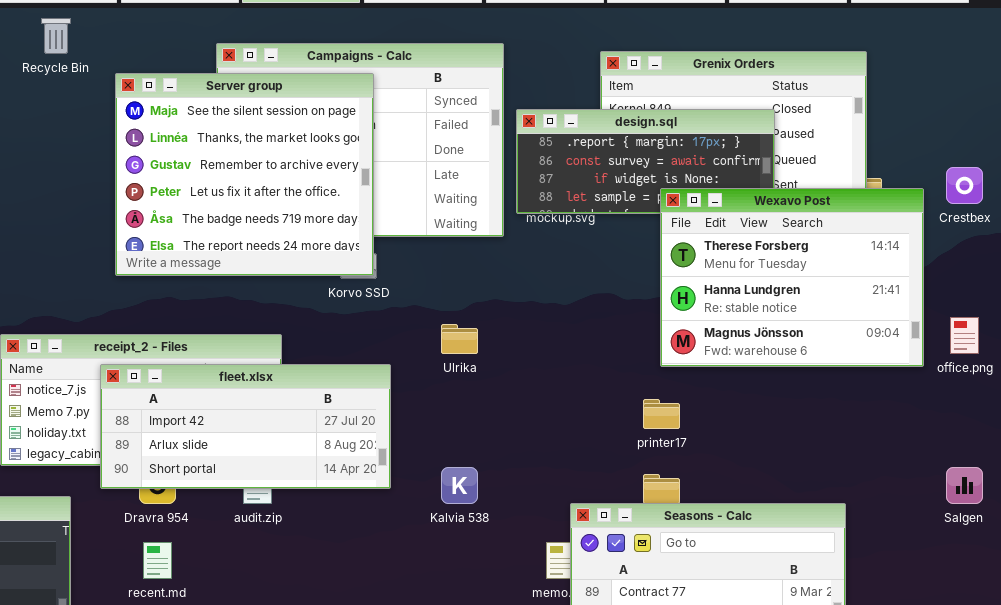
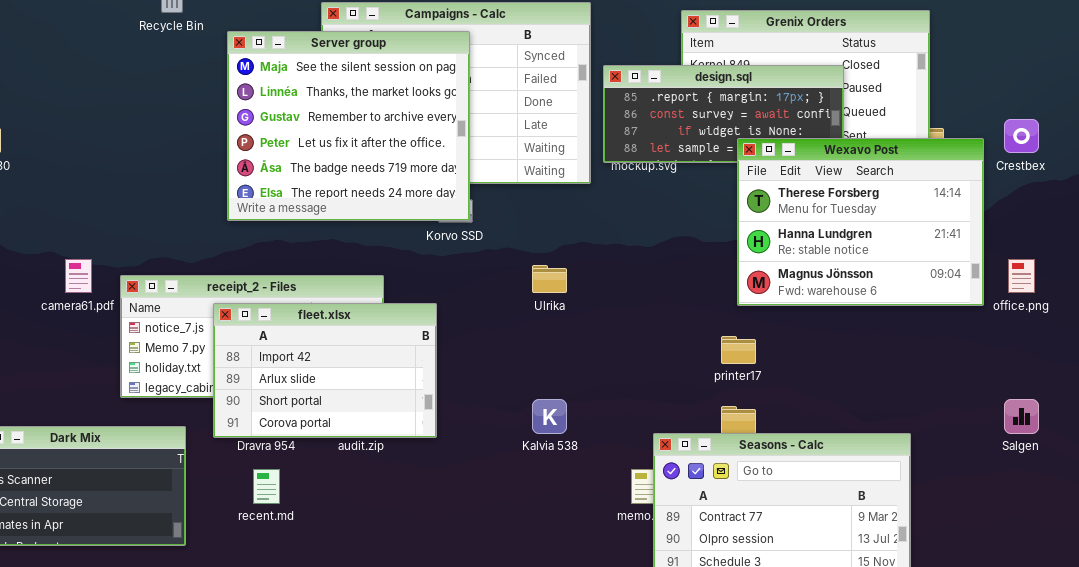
fleet.xlsx: [100,364,391,489] -> [213,303,437,438], resized

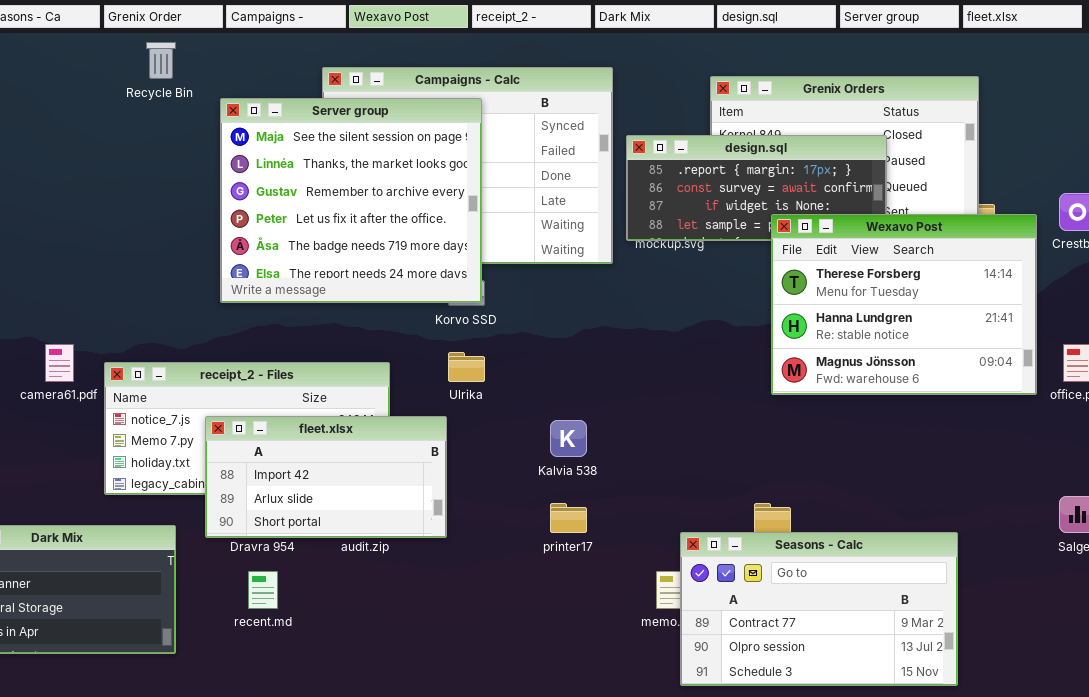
Ulrika: [532,265,567,293] -> [448,352,485,382], moved
fleet.xlsx: [213,303,437,438] -> [205,416,447,538], resized
printer17: [721,336,756,364] -> [550,503,587,533], moved
Kalvia 538: [532,399,567,434] -> [550,420,587,457], moved

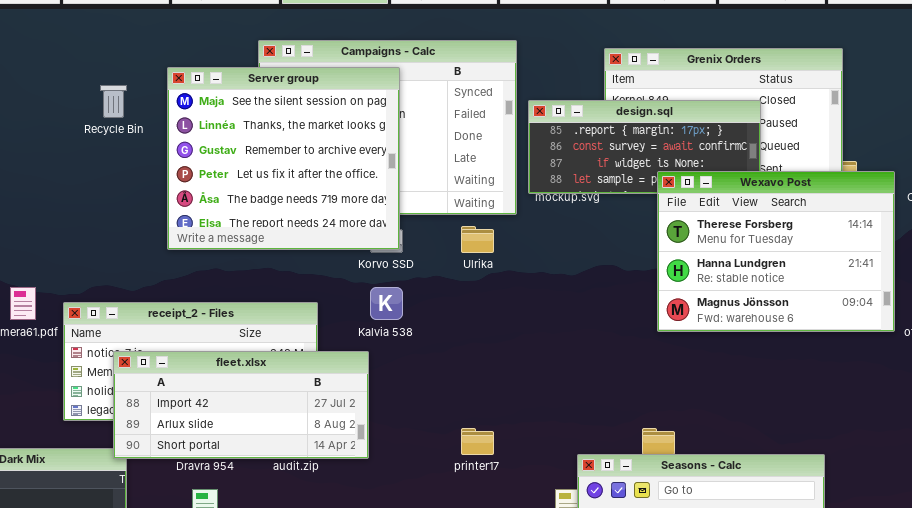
Recycle Bin: [146,42,176,79] -> [100,85,127,118], moved
Ulrika: [448,352,485,382] -> [461,226,494,253], moved
fleet.xlsx: [205,416,447,538] -> [113,351,369,459], resized
Kalvia 538: [550,420,587,457] -> [370,287,403,320], moved

